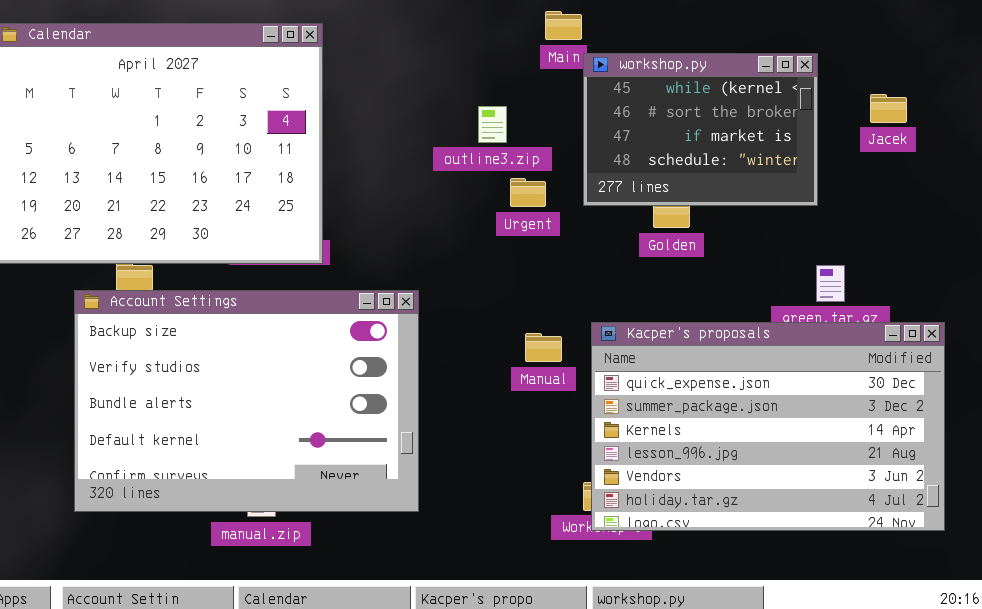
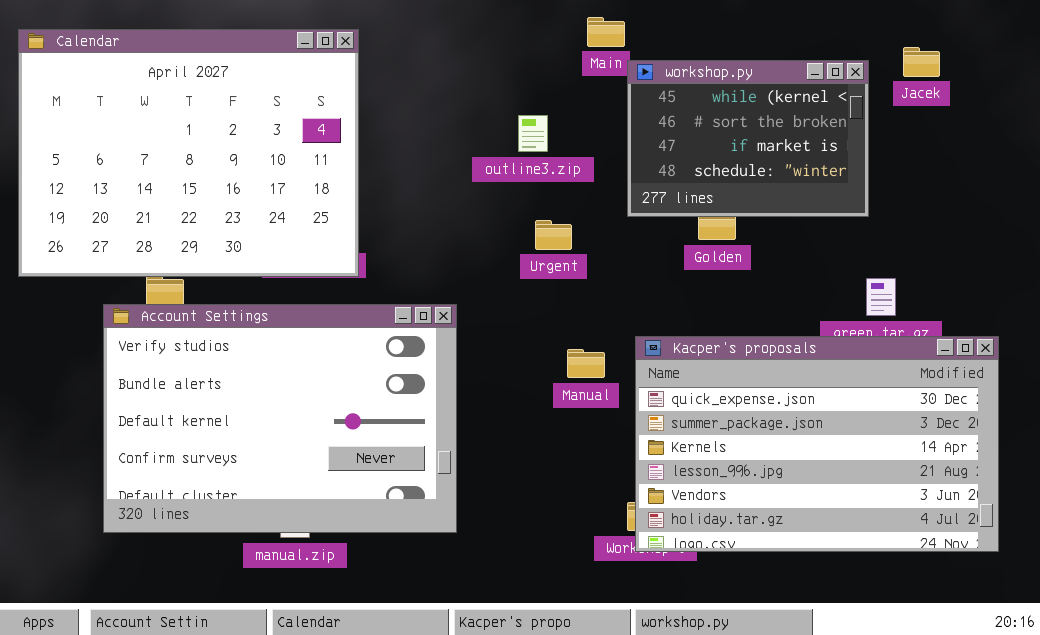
Jacek: [870,94,907,123] -> [903,47,940,77], moved
Urgent: [510,178,546,207] -> [535,220,572,250], moved
Account Settings: [74,290,419,512] -> [103,304,457,533], scrolled down 1 row

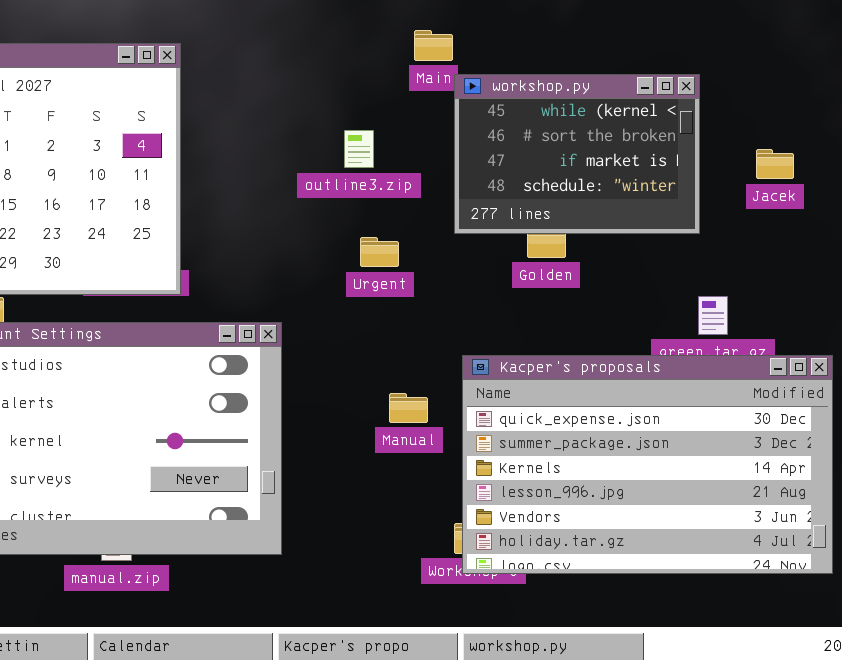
Jacek: [903,47,940,77] -> [756,149,794,179], moved
Manual: [567,349,605,378] -> [389,393,428,423], moved

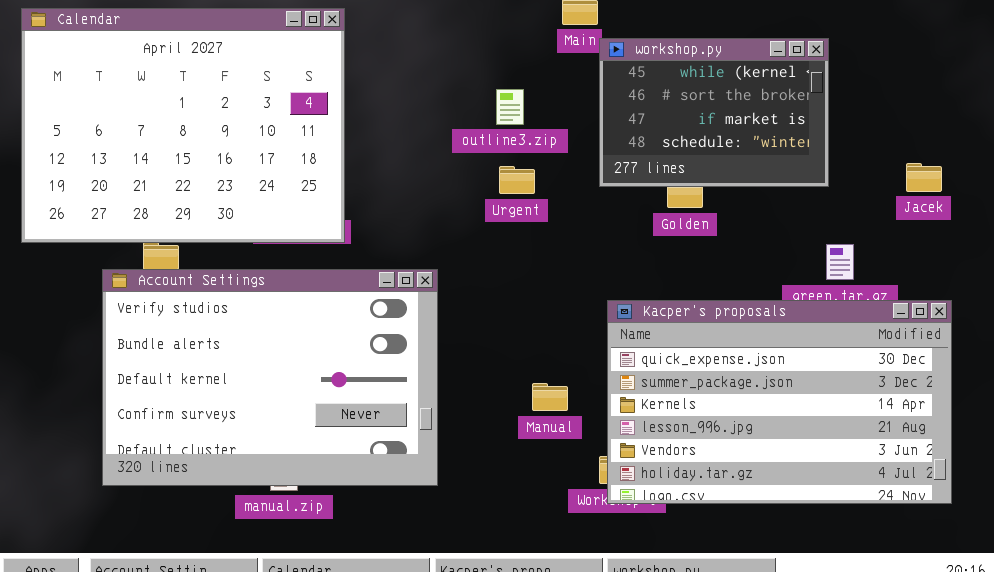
Jacek: [756,149,794,179] -> [906,163,942,192], moved
Urgent: [360,237,399,267] -> [499,166,535,194], moved
Manual: [389,393,428,423] -> [532,383,568,411], moved

